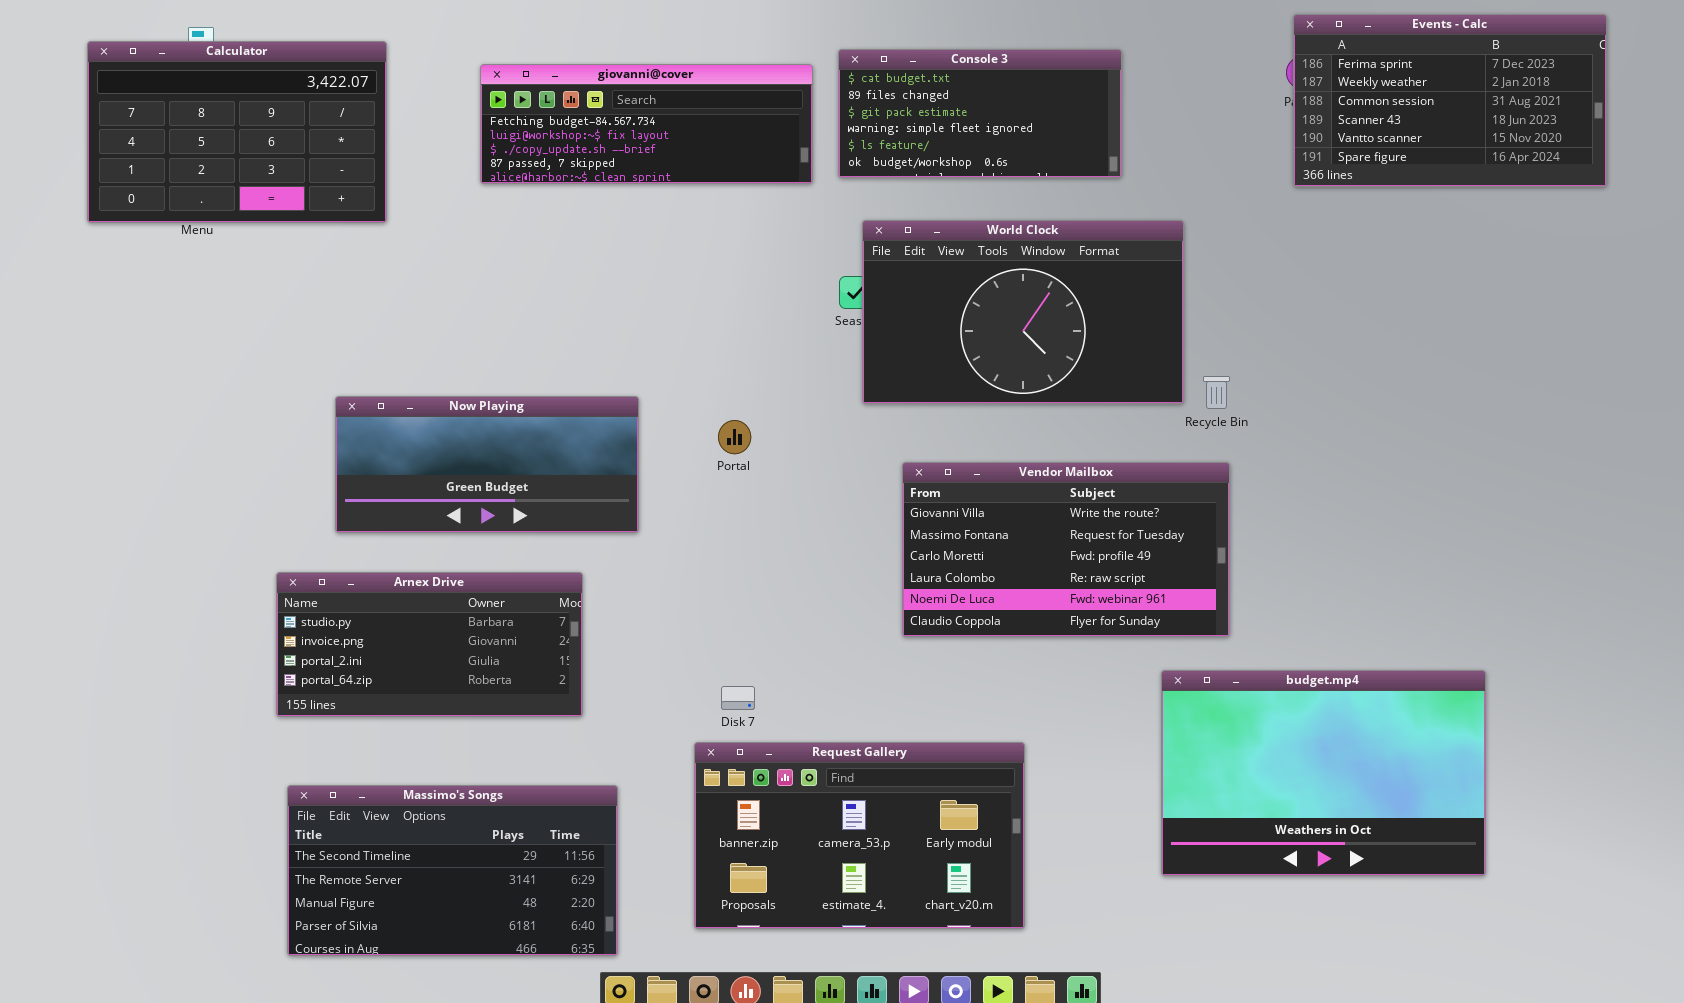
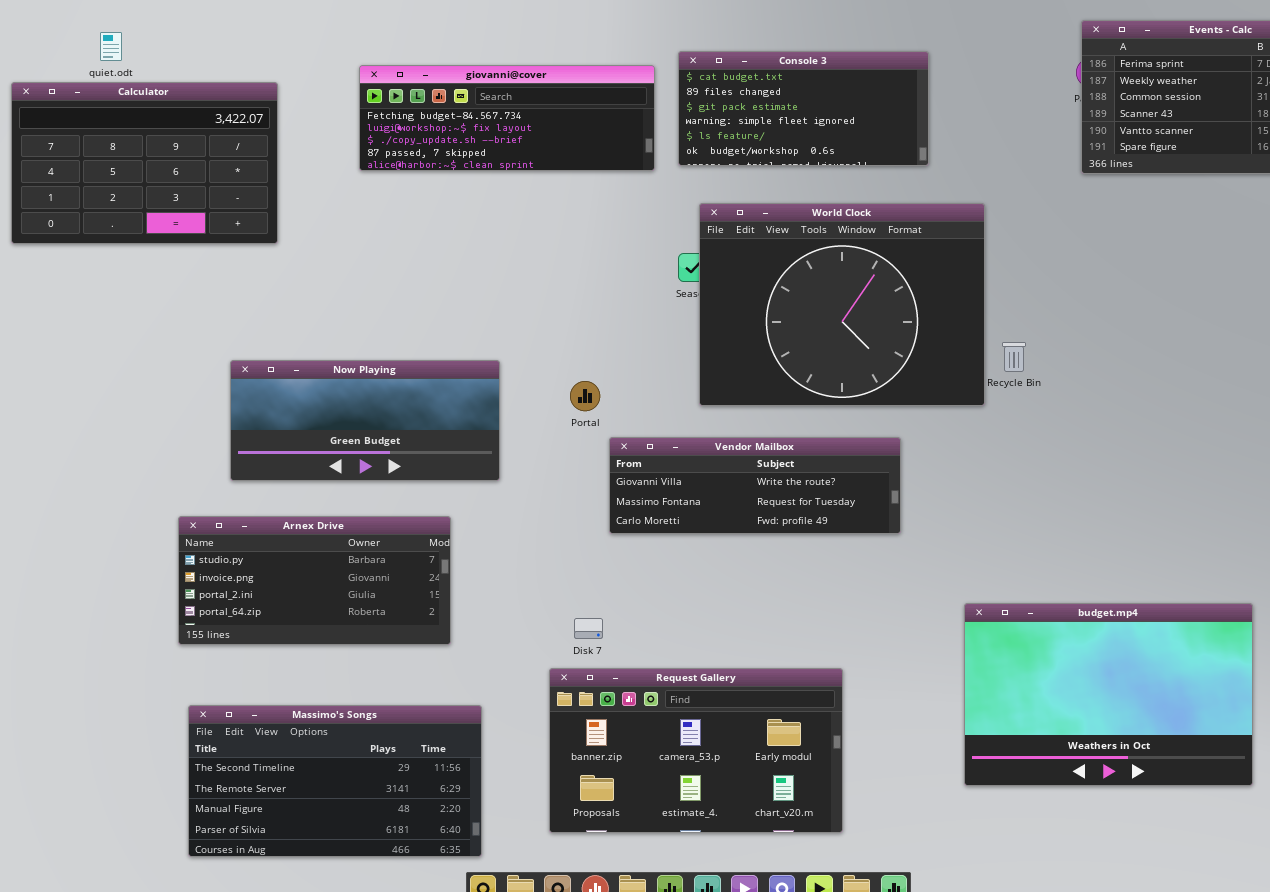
Calculator: [87,41,387,223] -> [11,82,278,244], moved
World Clock: [862,220,1184,404] -> [699,203,985,406], resized
Vendor Mailbox: [902,462,1230,637] -> [609,437,901,534], moved, resized

